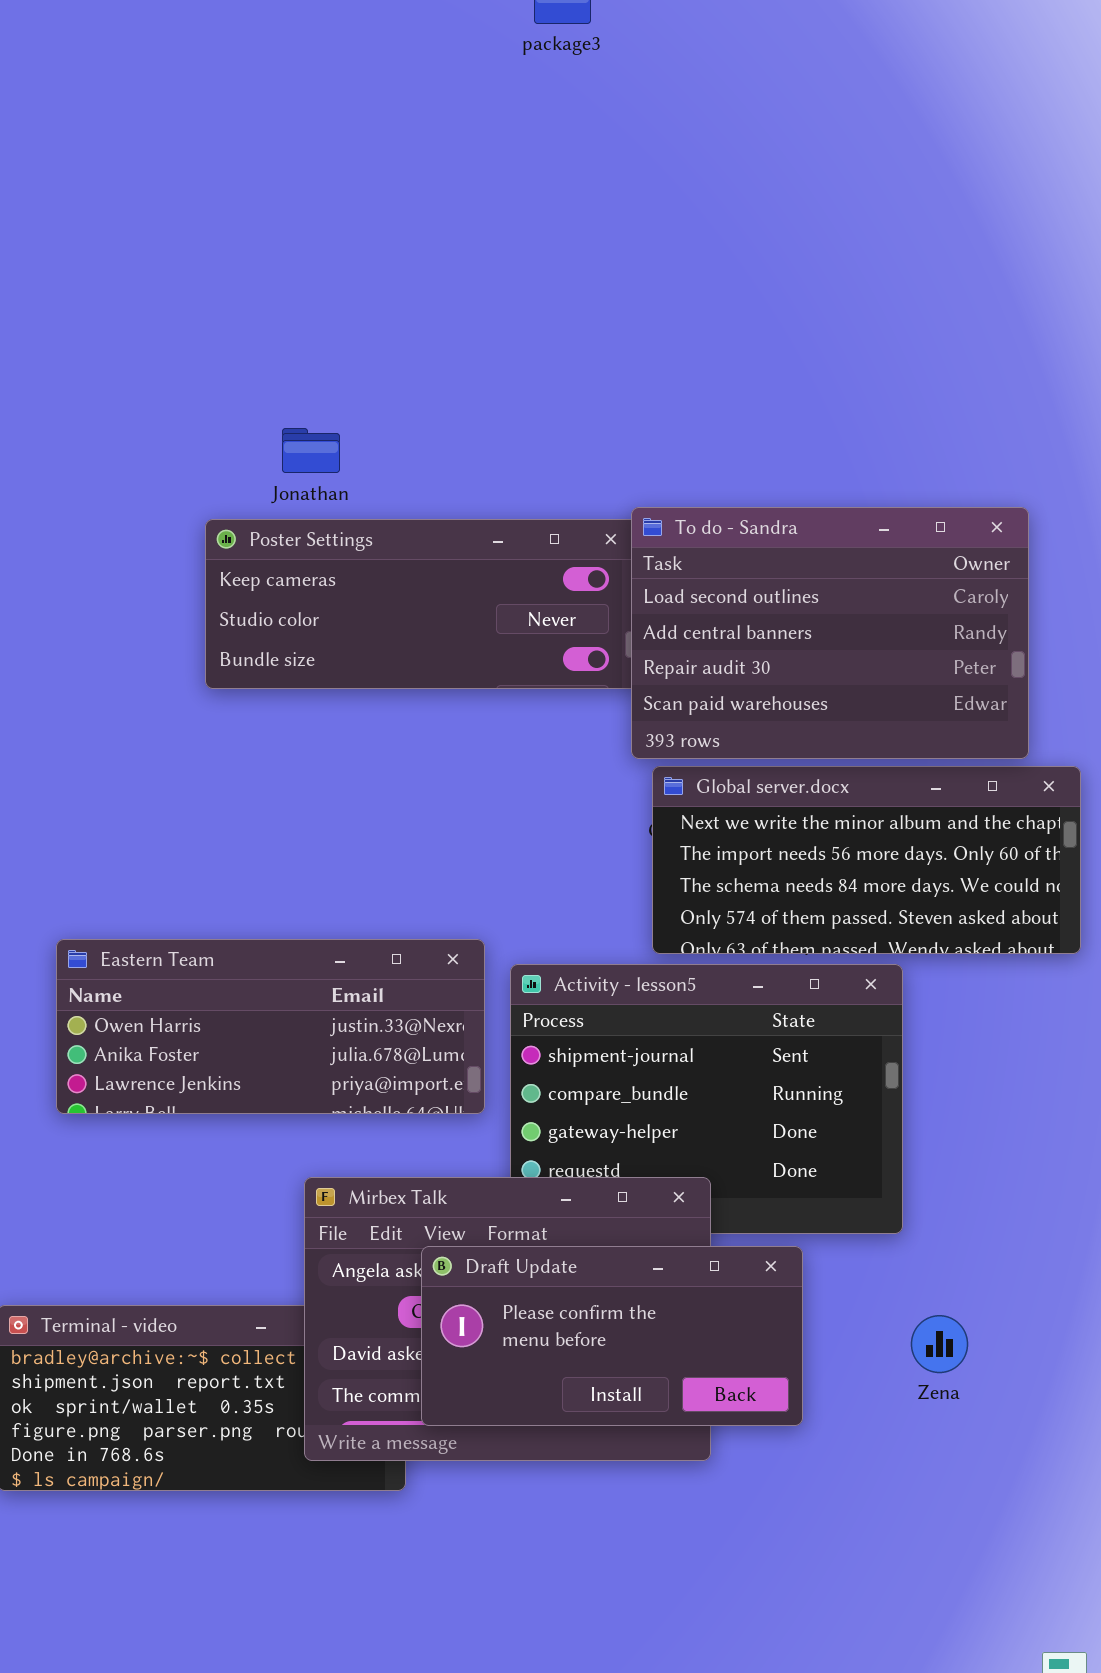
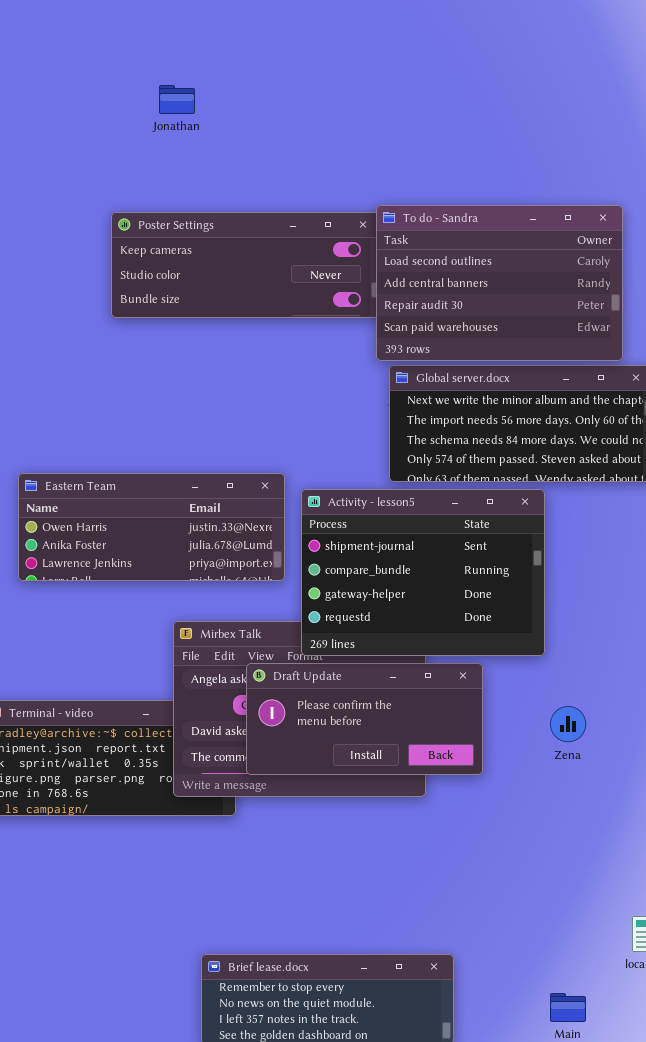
Jonathan: [282,428,340,473] -> [159,85,195,114], moved
Activity - lesson5: [510,964,903,1234] -> [301,489,545,656], raised

